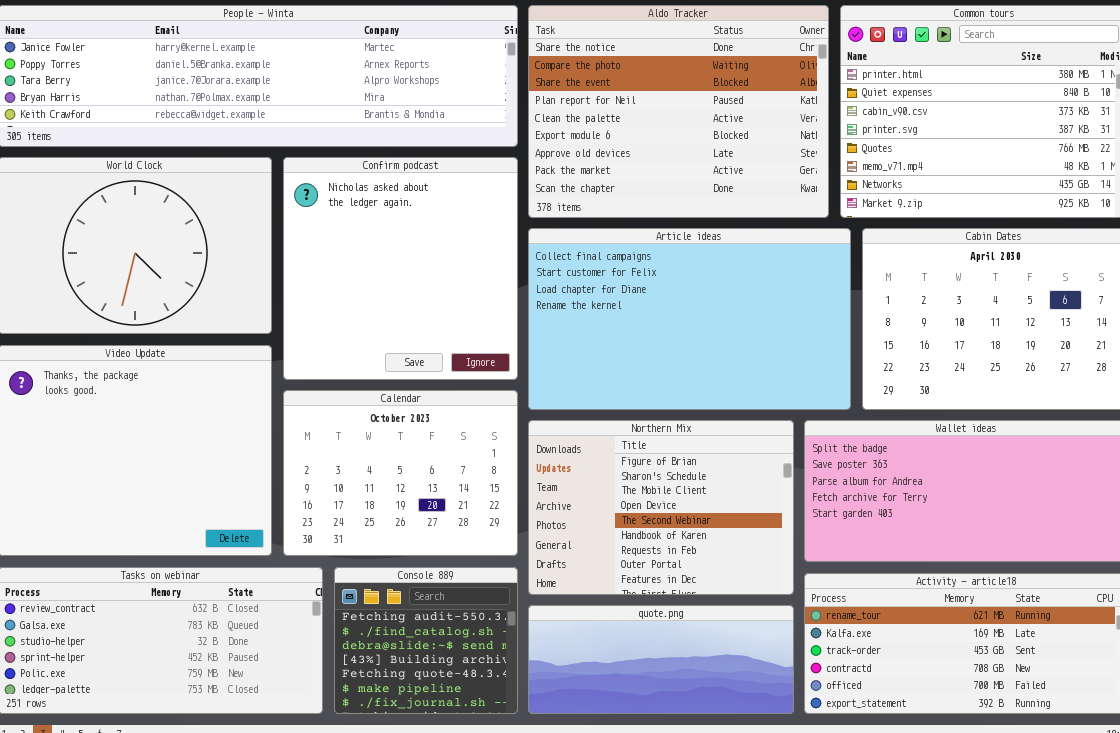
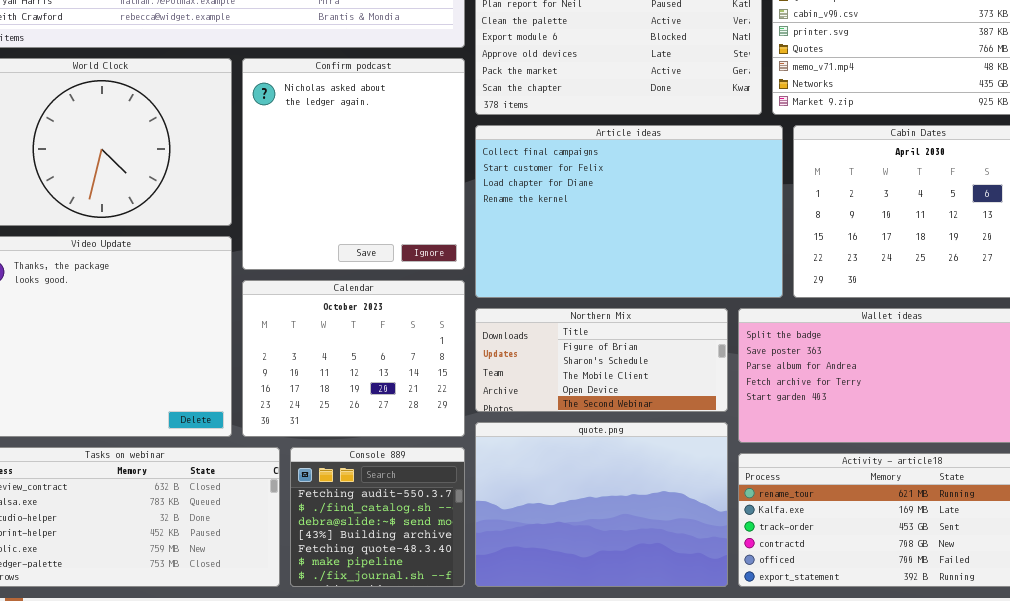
Northern Mix: [528,420,794,595] -> [475,308,728,412], resized
quote.png: [528,605,794,714] -> [475,422,728,587], resized

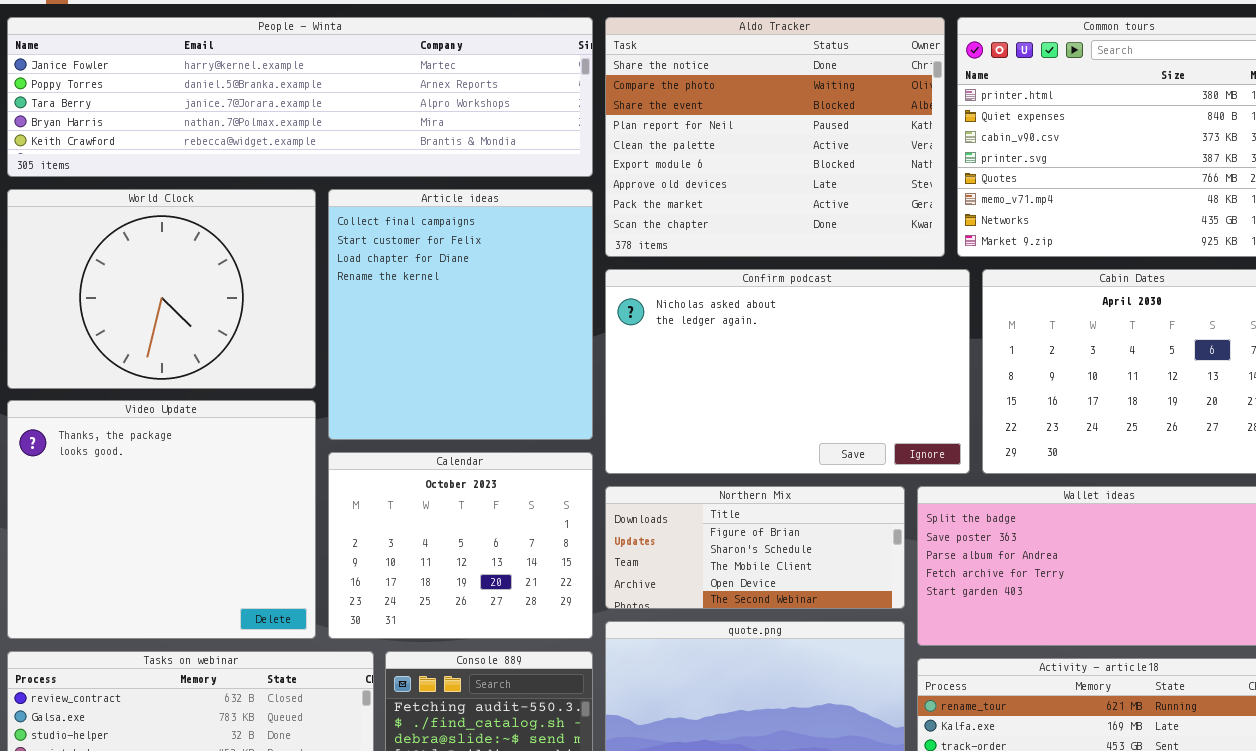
Confirm podcast: [242,58,465,270] -> [605,269,970,474], moved, resized
Article ideas: [475,125,783,298] -> [328,189,593,440], moved, resized

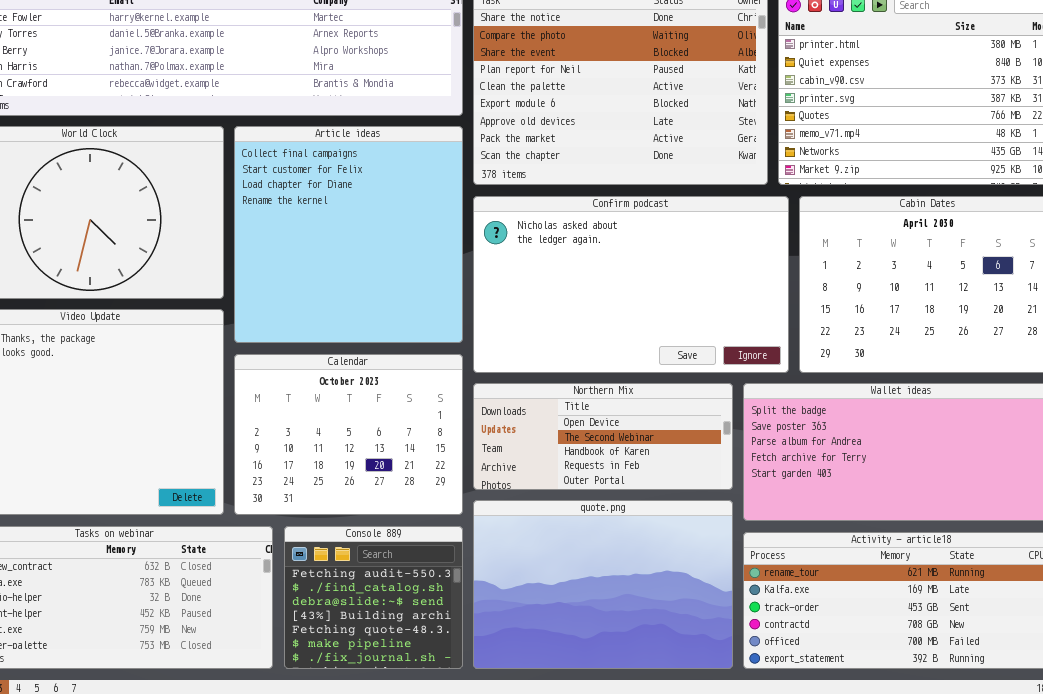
Northern Mix: [605,486,905,609] -> [473,383,733,490], scrolled down 3 rows

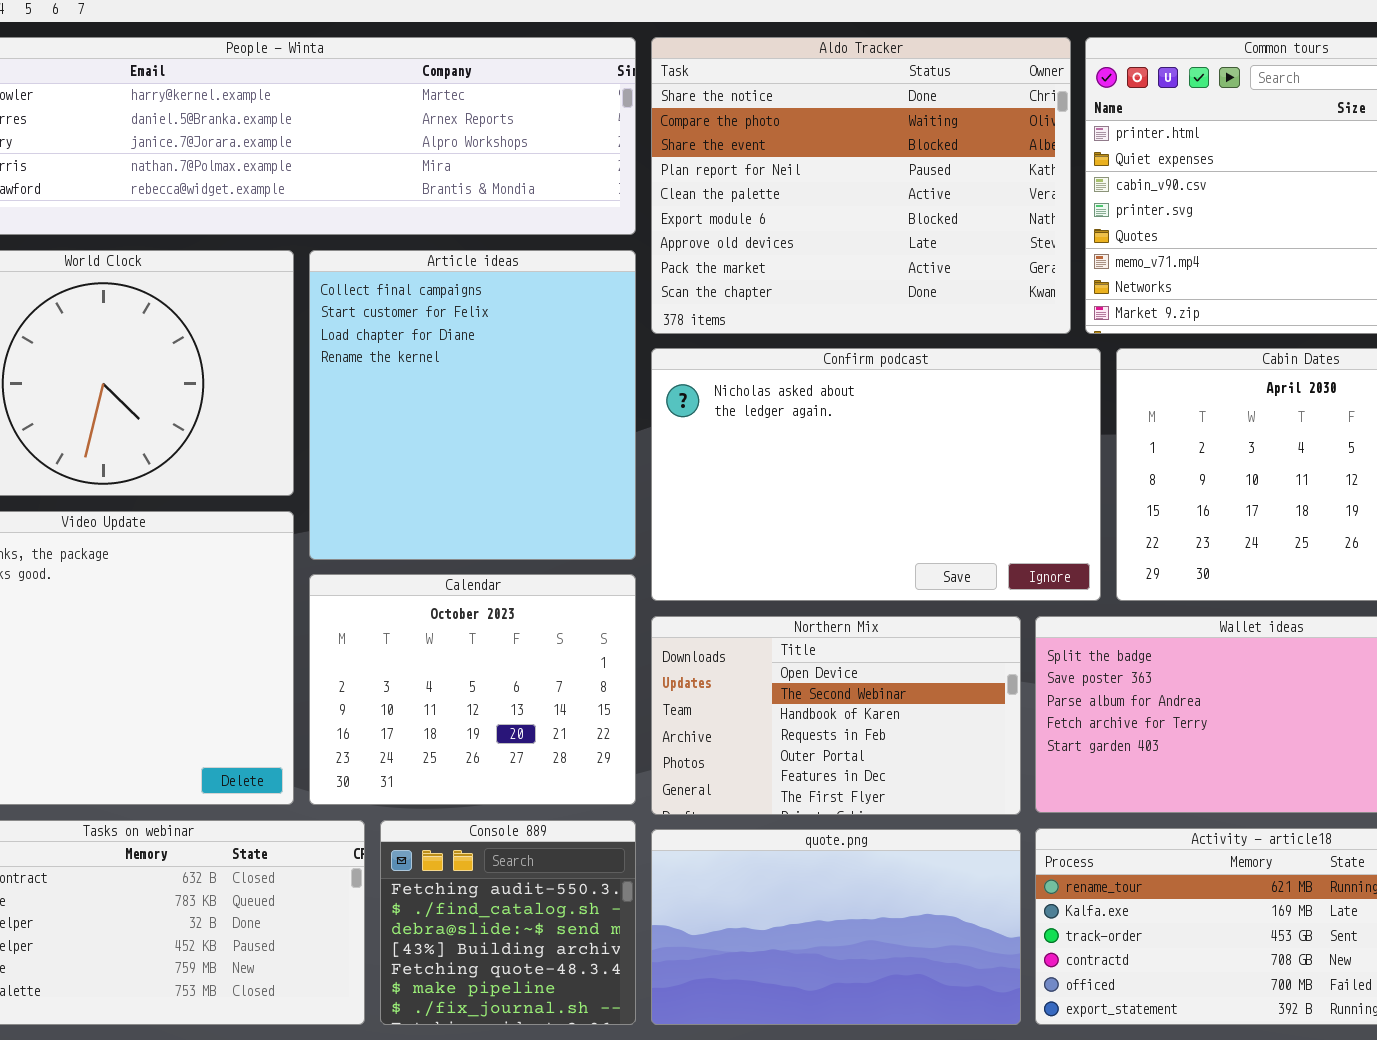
Northern Mix: [473,383,733,490] -> [651,616,1021,815], resized
quote.png: [473,500,733,669] -> [651,829,1021,1025], resized

